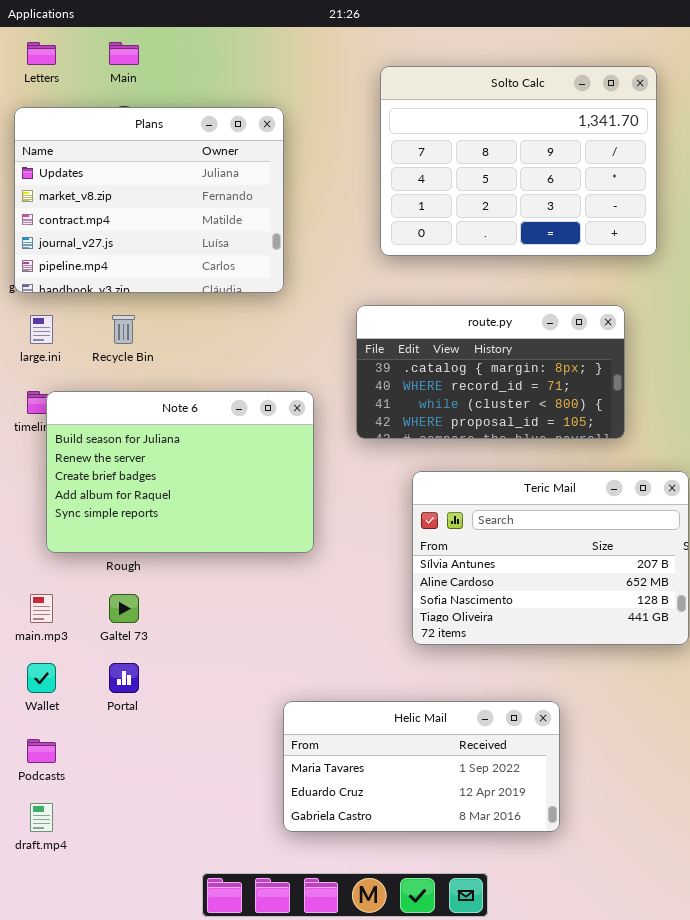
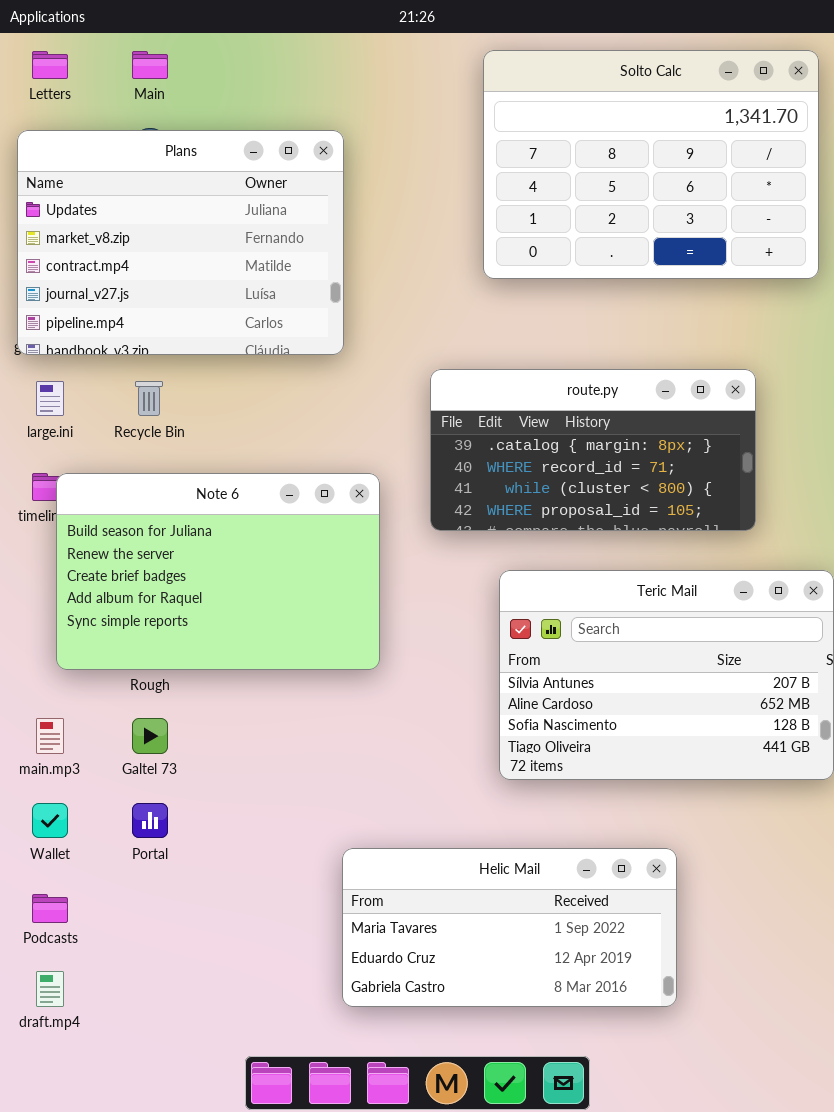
Solto Calc: [380,66,657,256] -> [483,50,819,279], moved

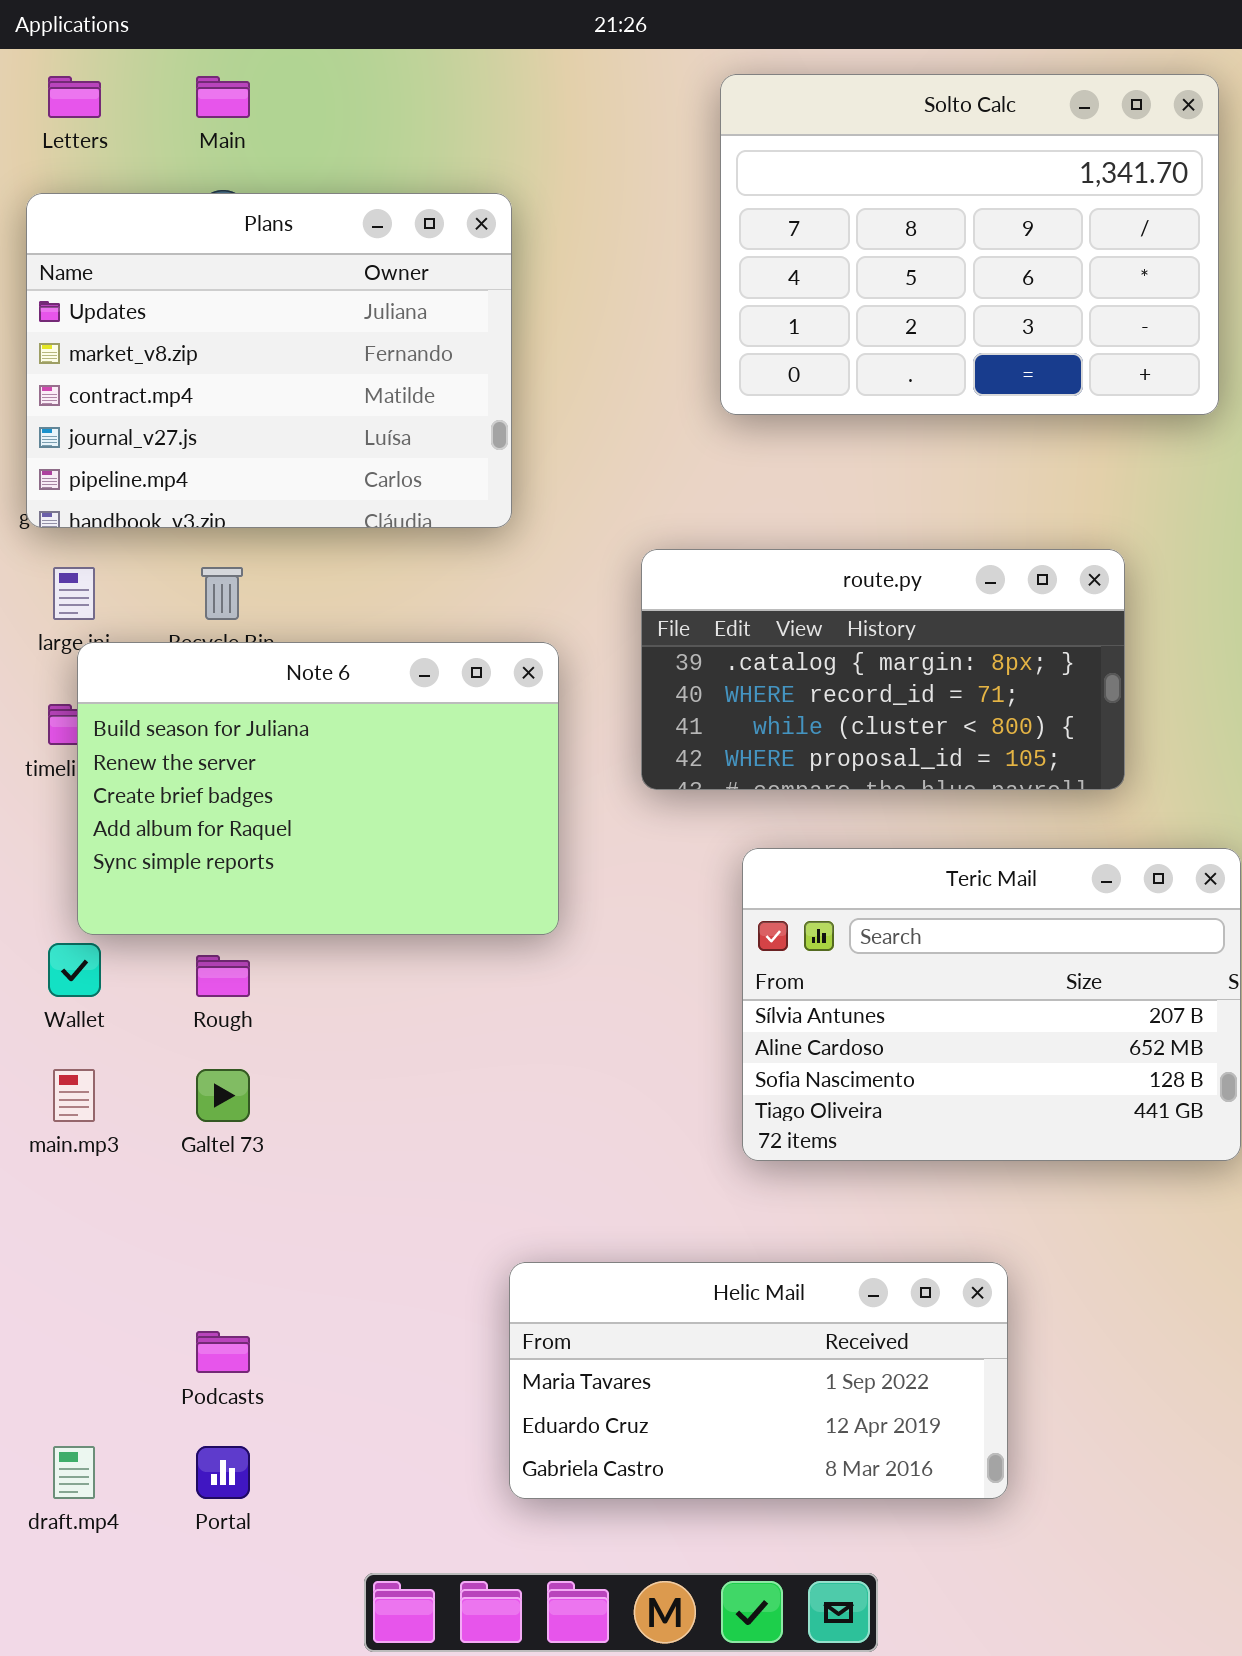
Note 6: [56,473,380,670] -> [77,642,559,935], moved
Wallet: [32,803,68,838] -> [48,943,101,997], moved
Portal: [132,803,168,838] -> [196,1446,250,1499], moved
Podcasts: [32,894,68,923] -> [196,1331,250,1373], moved

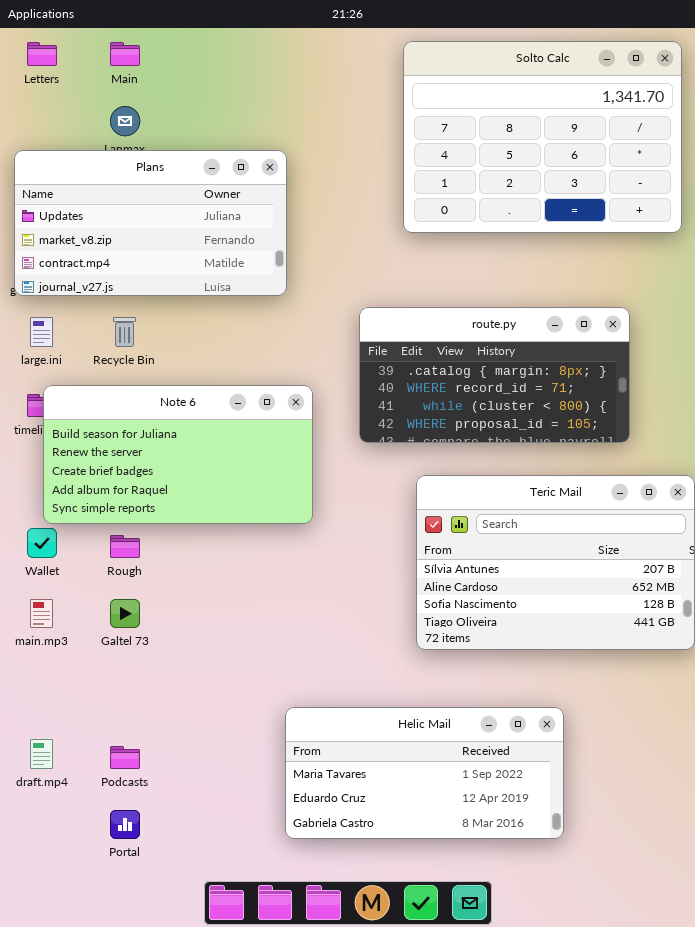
Plans: [26,193,512,528] -> [14,150,287,296], resized
Note 6: [77,642,559,935] -> [43,385,313,524], resized
draft.mp4: [53,1446,95,1499] -> [30,739,53,769], moved

